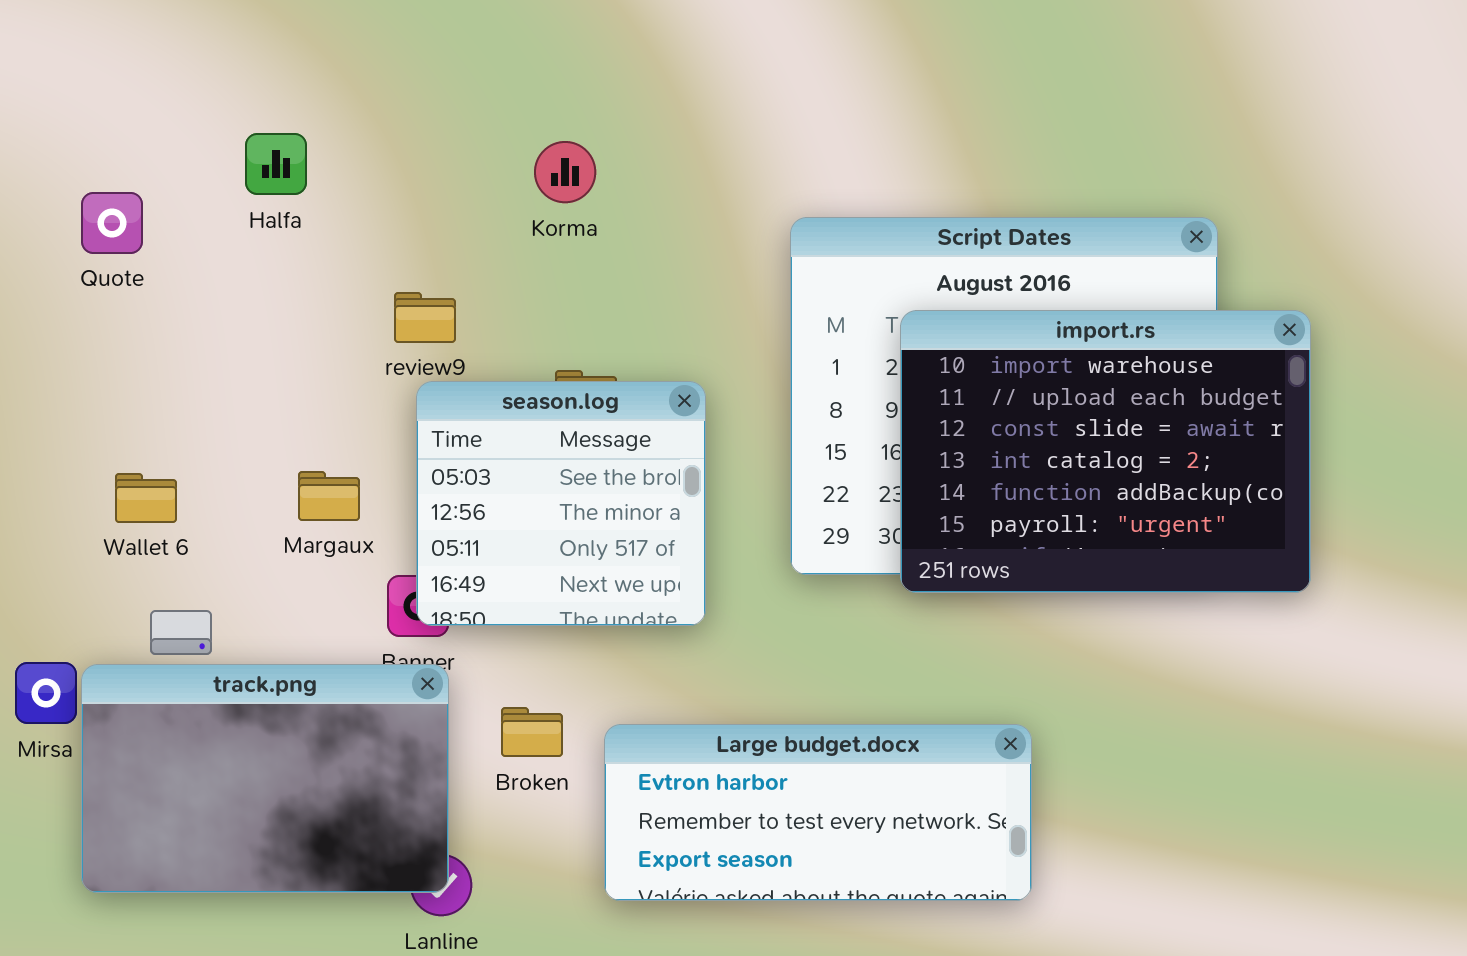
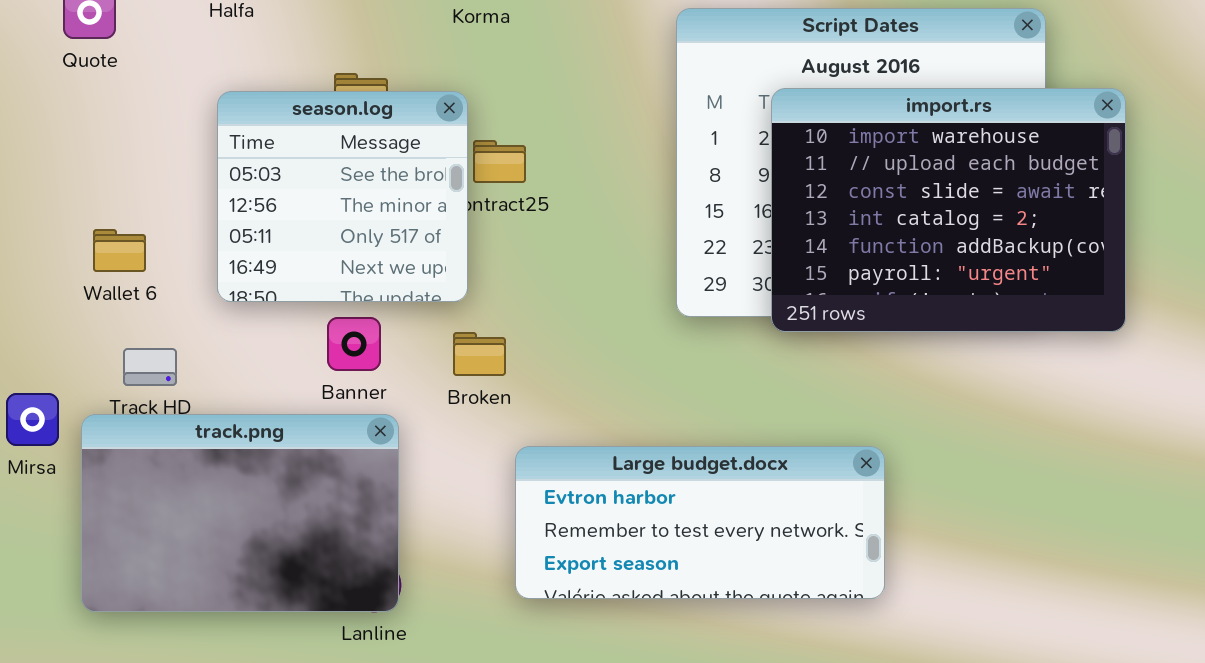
season.log: [416,381,706,626] -> [217,91,468,302], moved
track.png: [81,664,449,893] -> [81,414,399,612], moved
Broken: [501,707,563,757] -> [453,332,506,376], moved

